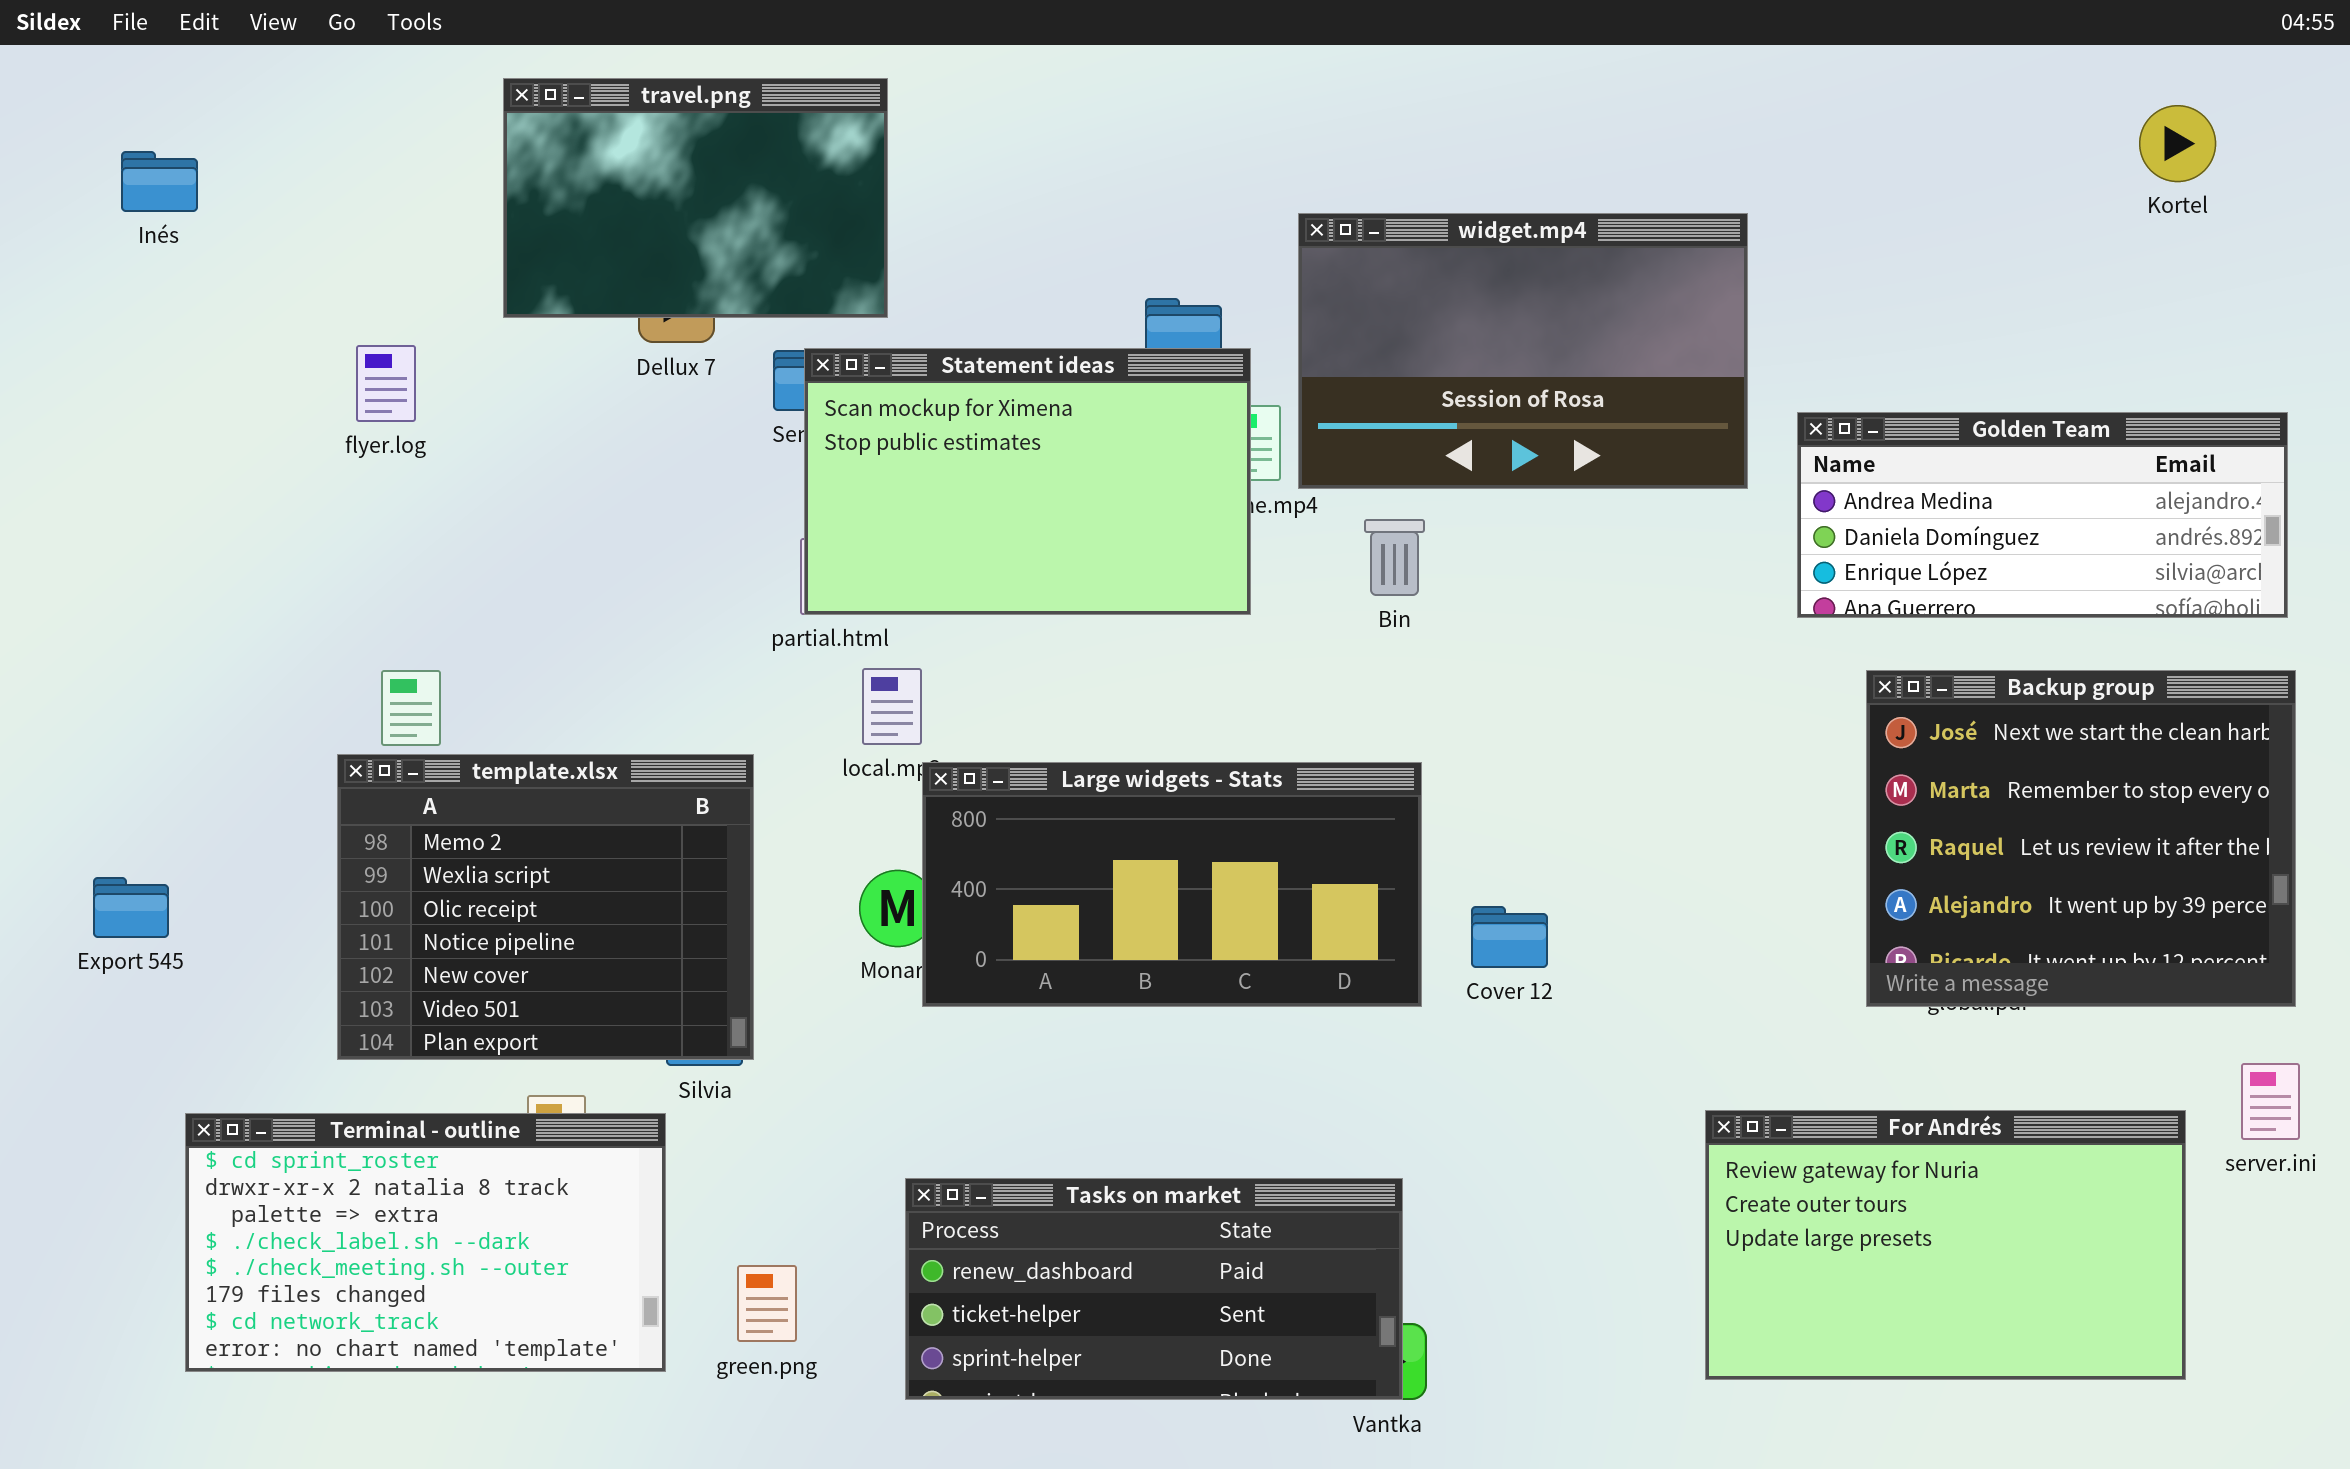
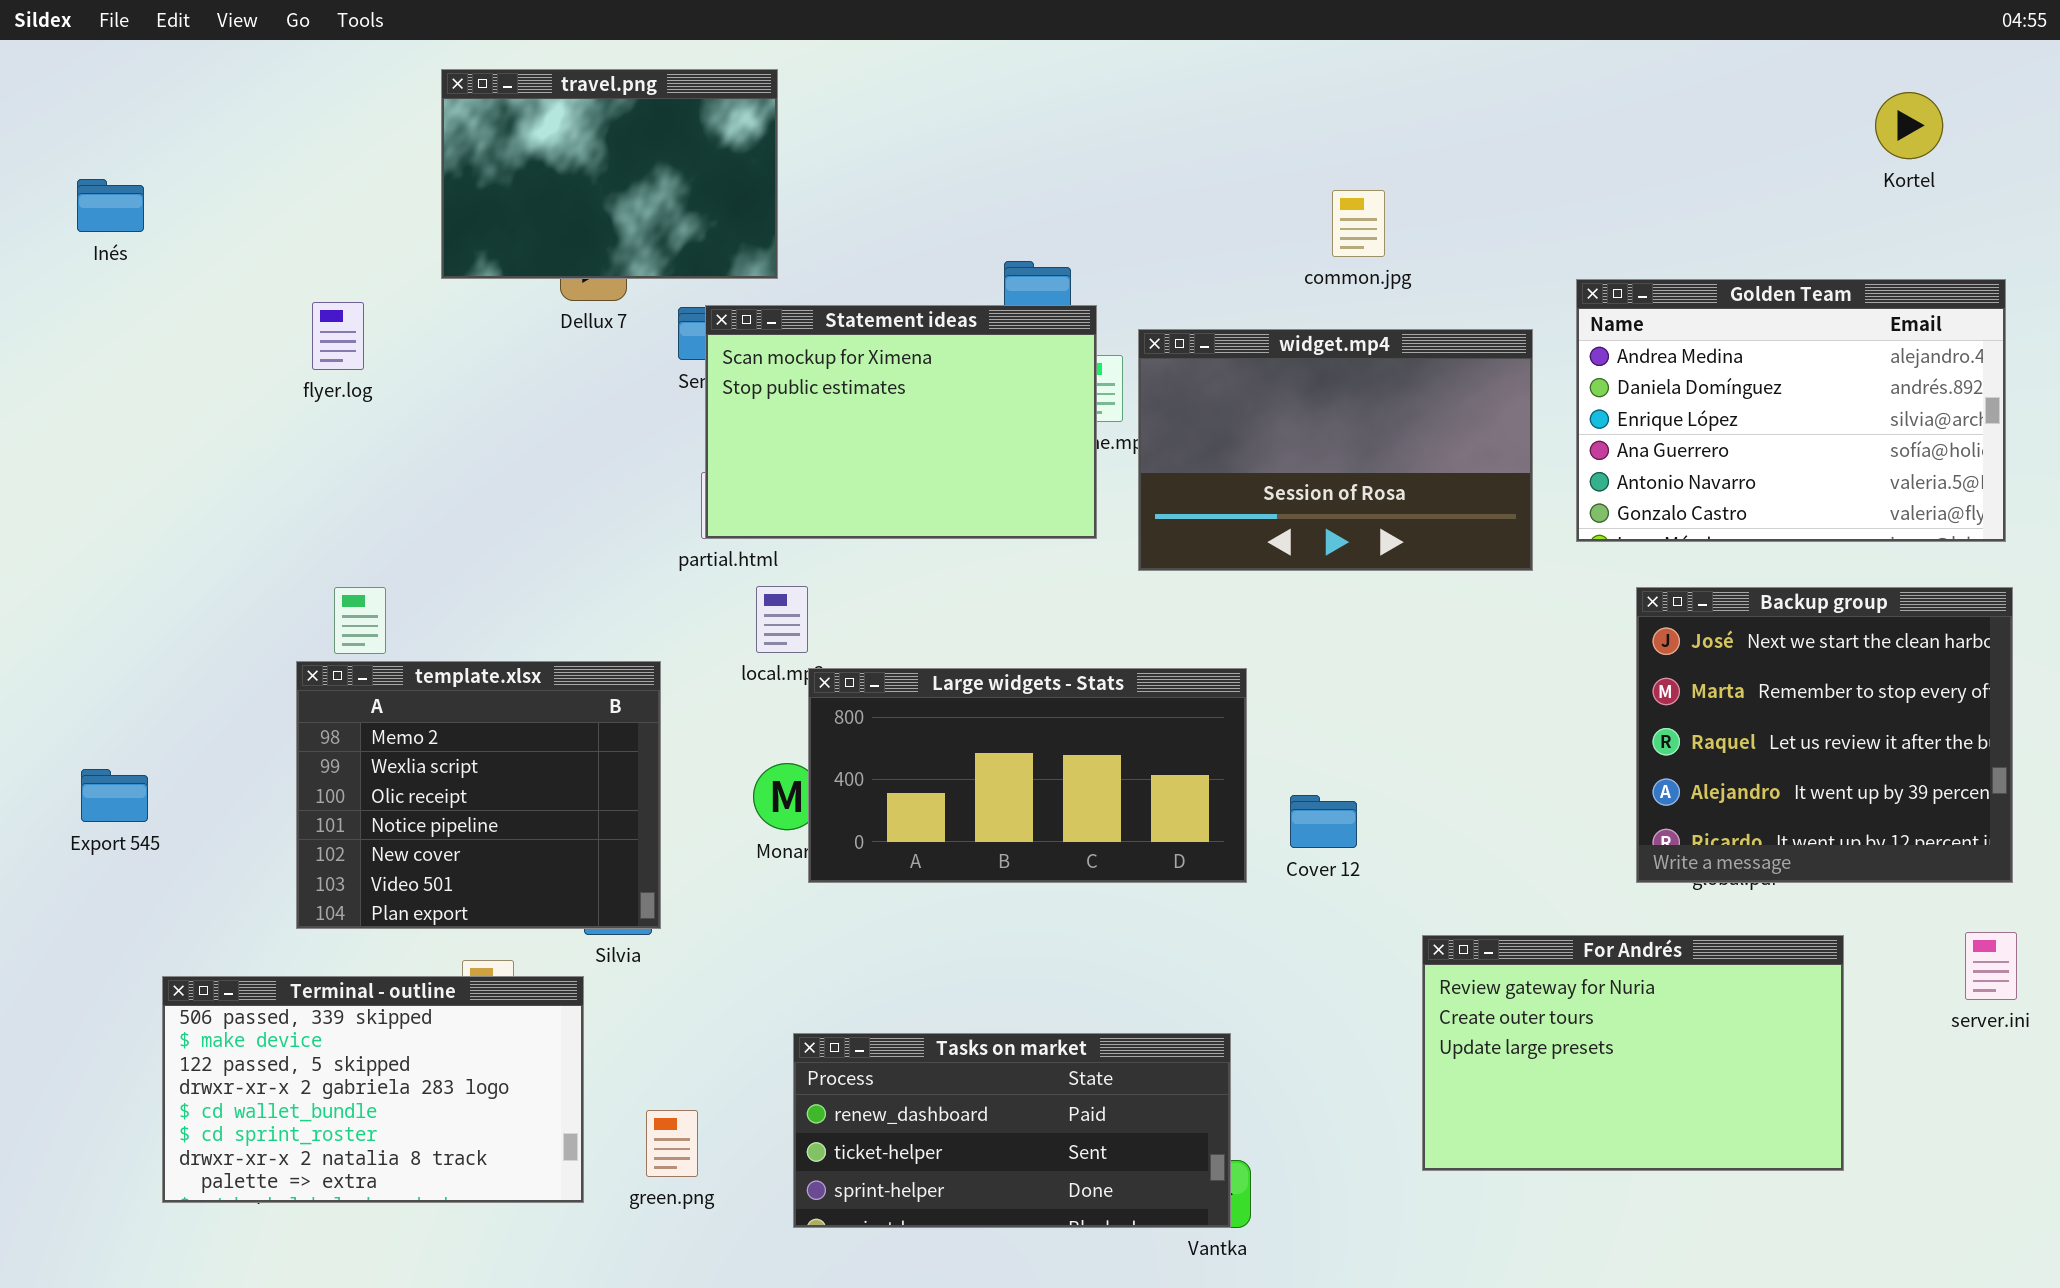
Inés: [121,151,198,212] -> [77,179,144,232], moved
widget.mp4: [1298,213,1748,489] -> [1138,329,1533,571], moved
Golden Team: [1797,412,2288,618] -> [1576,279,2006,542], resized
For Andrés: [1705,1110,2186,1380] -> [1422,935,1844,1171], moved
Terminal - outline: [185,1113,666,1372] -> [162,976,584,1203], scrolled up 5 rows

